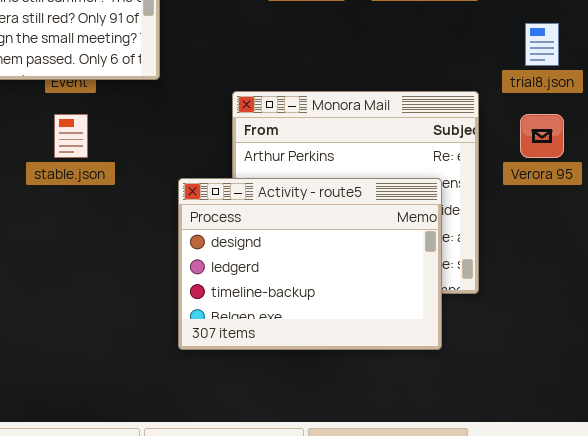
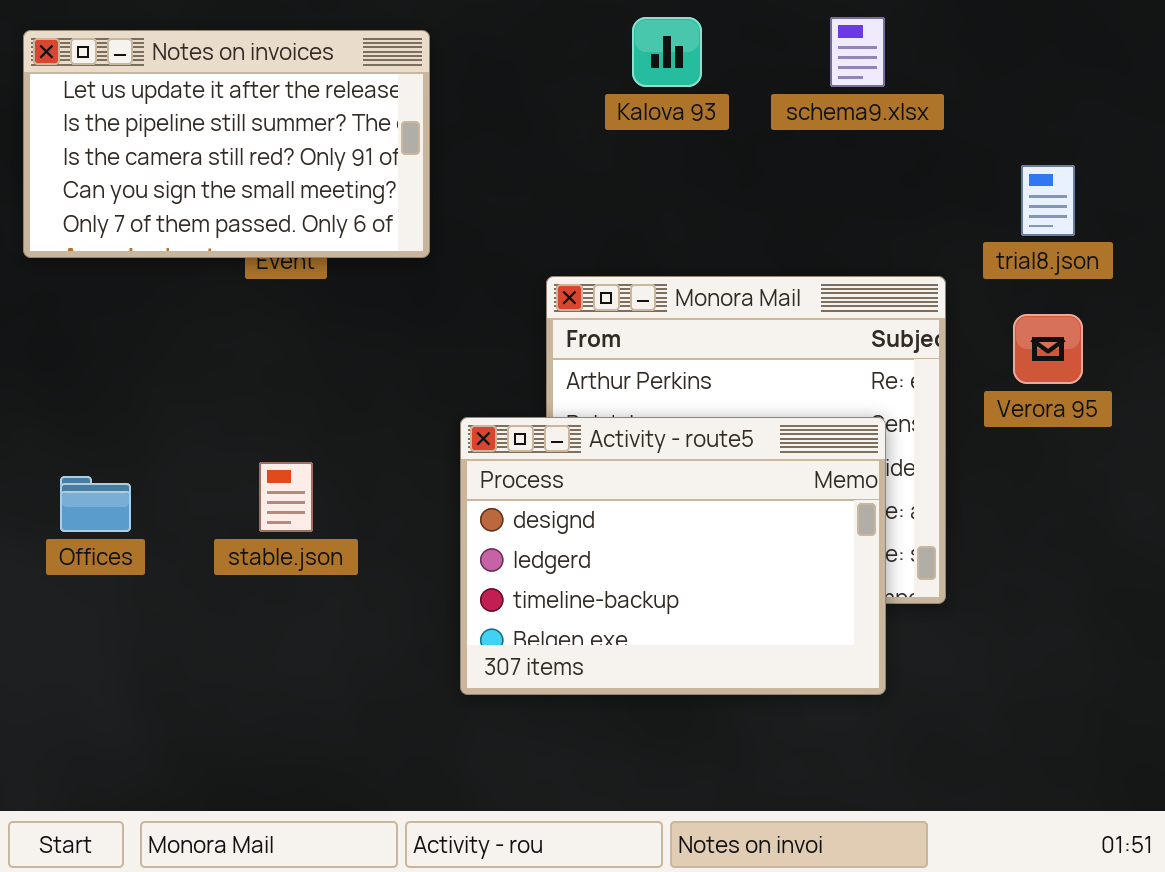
stable.json: [54,114,88,158] -> [259,462,313,532], moved

